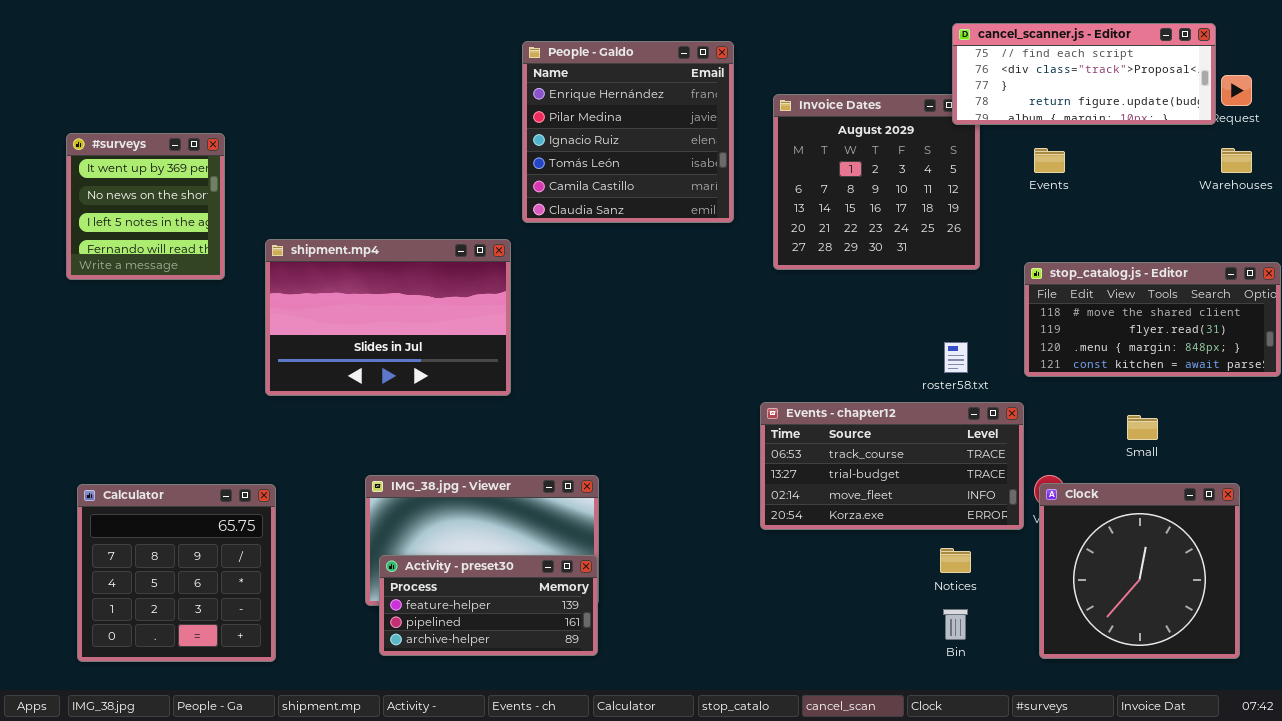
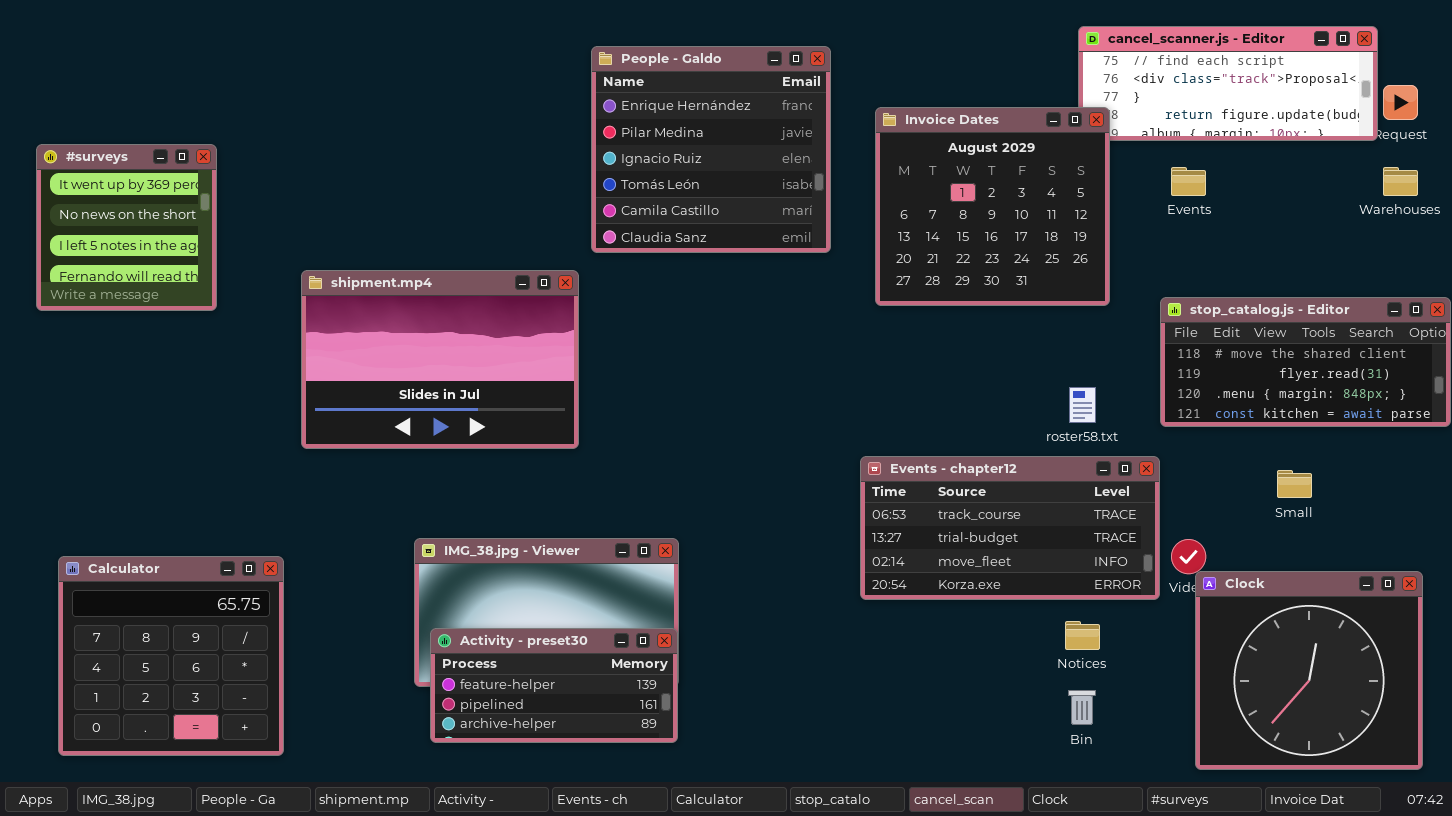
Invoice Dates: [773,94,980,270] -> [875,107,1110,306], raised
#surveys: [66,133,225,280] -> [36,144,217,311], moved
Clock: [1039,483,1240,659] -> [1195,571,1423,770], moved
Calculator: [77,484,276,662] -> [58,556,284,756], moved

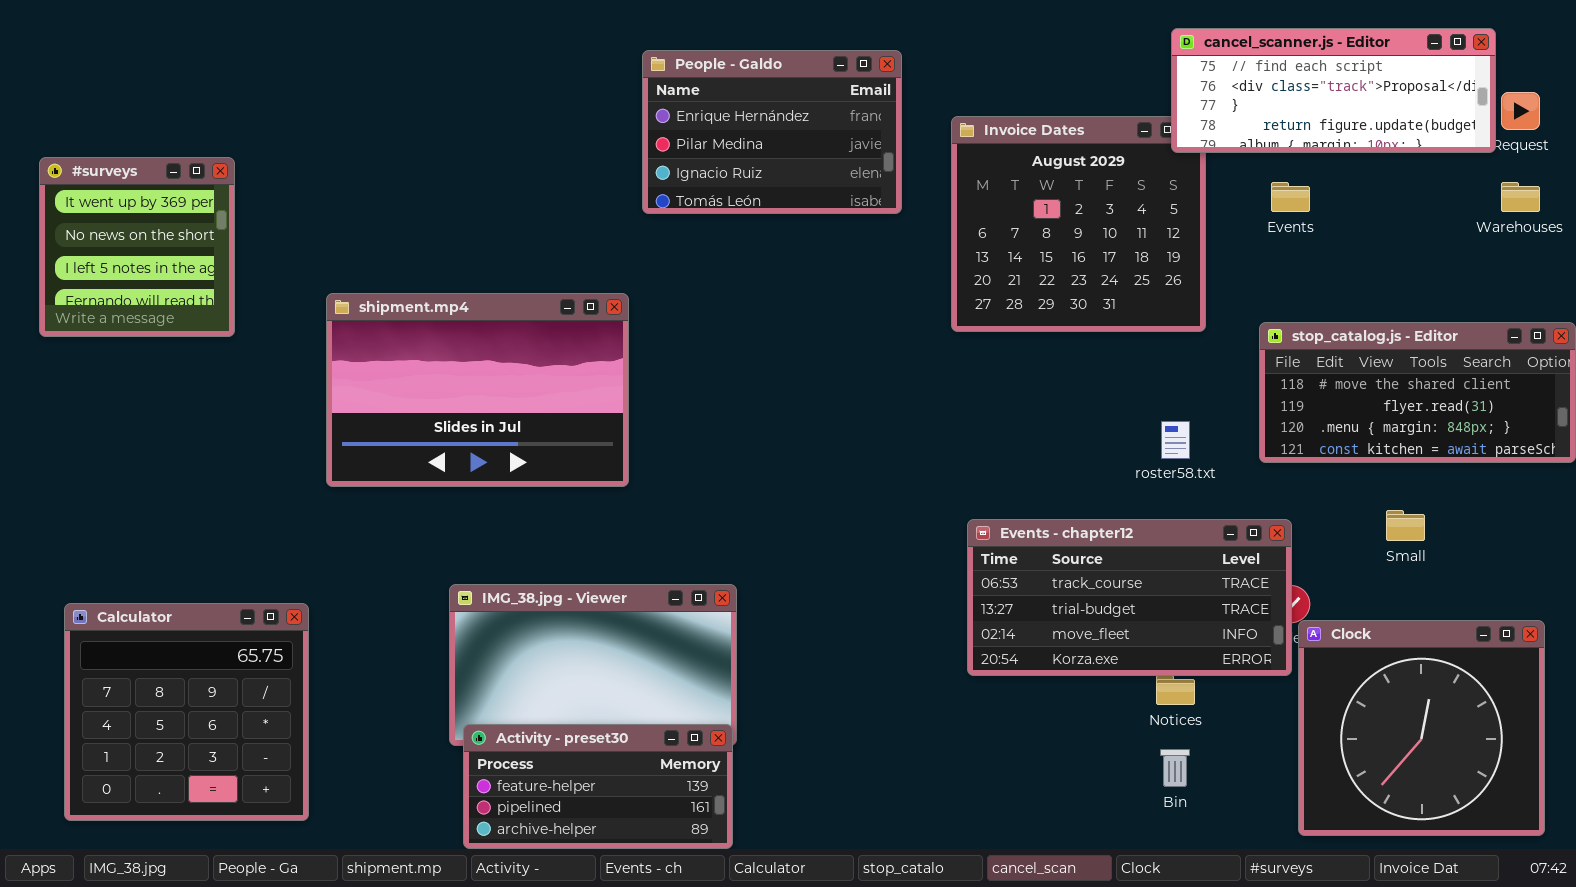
cancel_scanner.js - Editor: [1078,26,1378,141] -> [1171,28,1496,153], raised
People - Galdo: [591,46,831,253] -> [642,50,902,214], resized
Events - chapter12: [860,456,1160,600] -> [967,519,1292,676], moved
Activity - preset30: [430,628,678,743] -> [463,724,733,849], moved

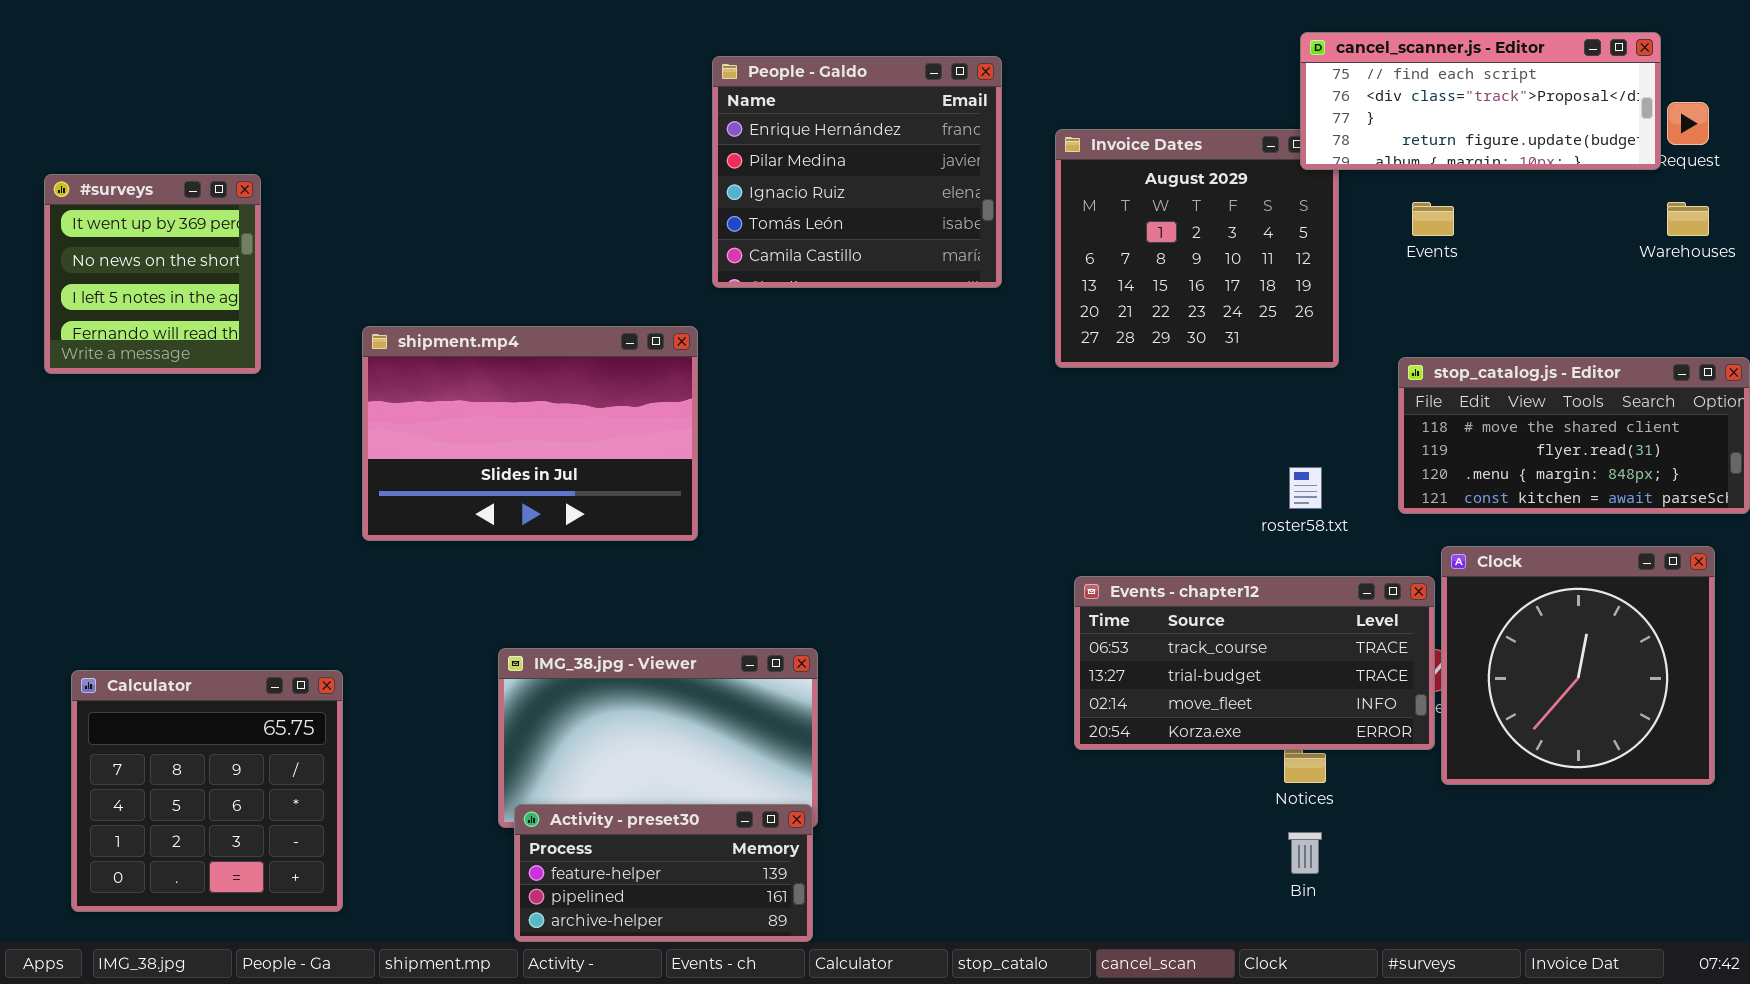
People - Galdo: [642,50,902,214] -> [712,56,1002,288], resized
Clock: [1298,620,1545,836] -> [1441,546,1715,785], moved

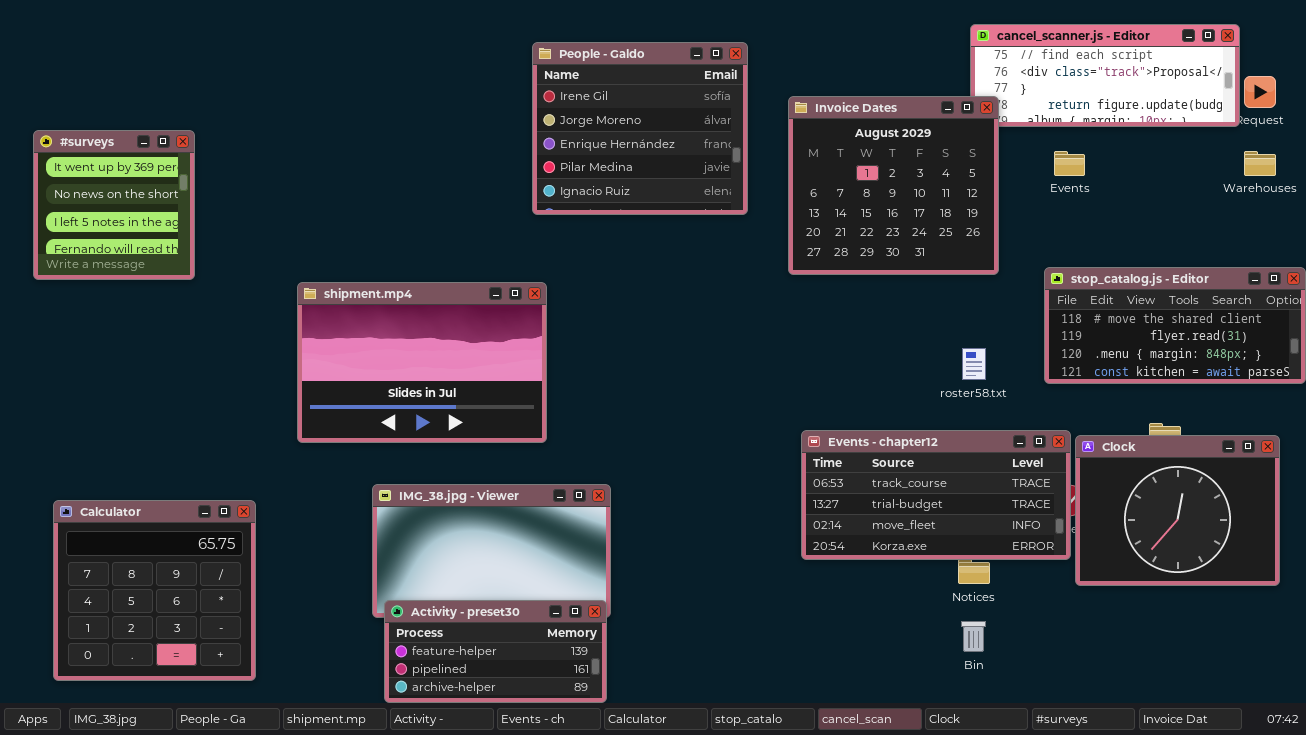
People - Galdo: [712,56,1002,288] -> [532,42,748,215], scrolled up 2 rows
Invoice Dates: [1055,129,1339,368] -> [788,96,999,275], raised
shipment.mp4: [362,326,698,541] -> [297,282,547,443], moved
Clock: [1441,546,1715,785] -> [1075,435,1280,586], resized

